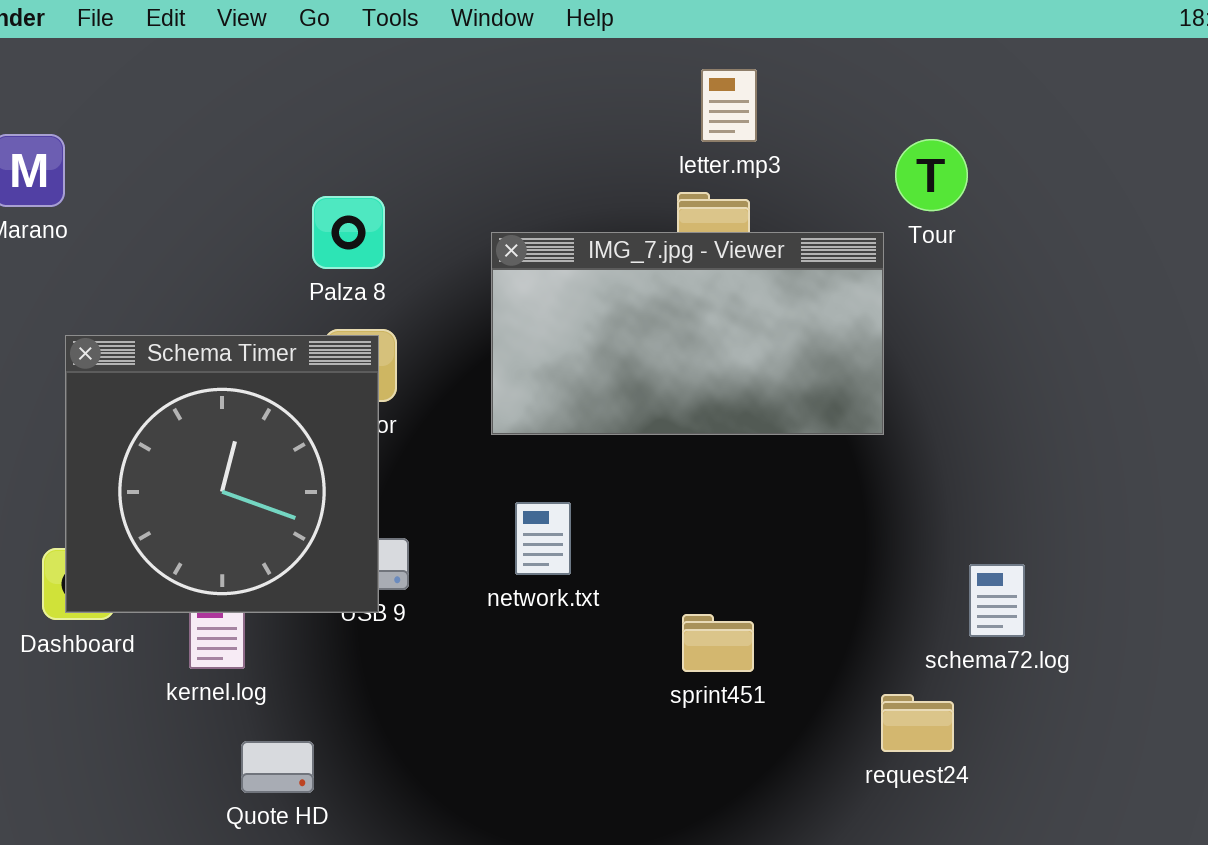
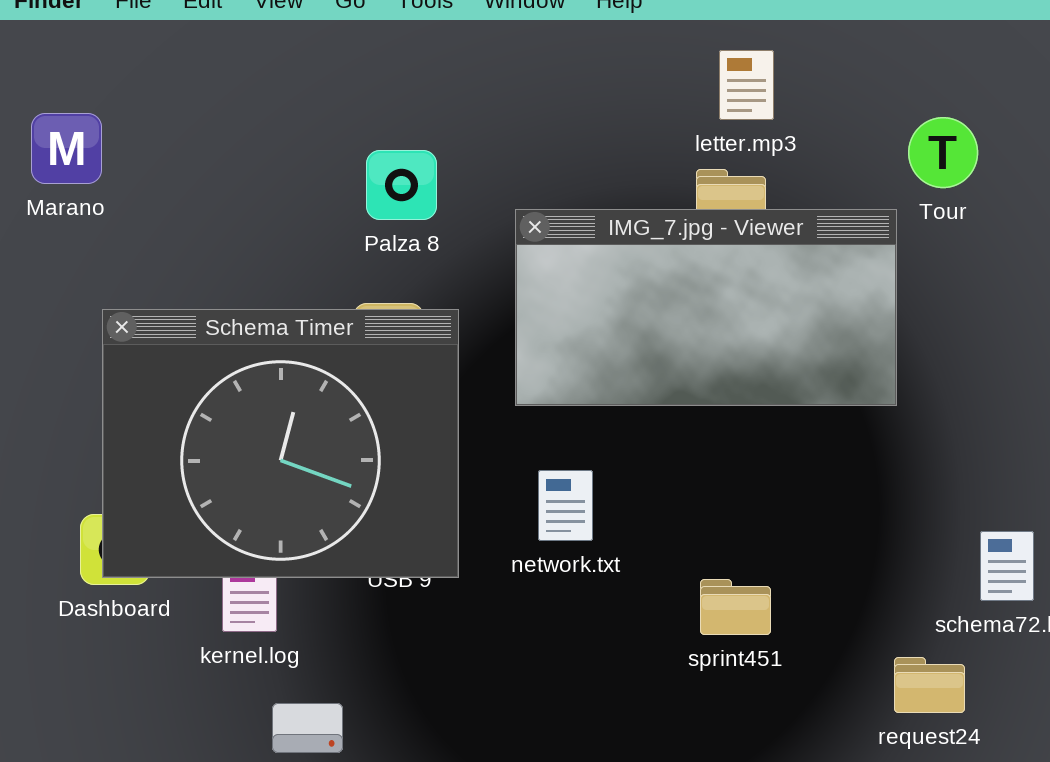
Palza 8: [312,196,385,269] -> [366,150,437,220], moved
Schema Timer: [65,335,379,613] -> [102,309,459,578], resized

